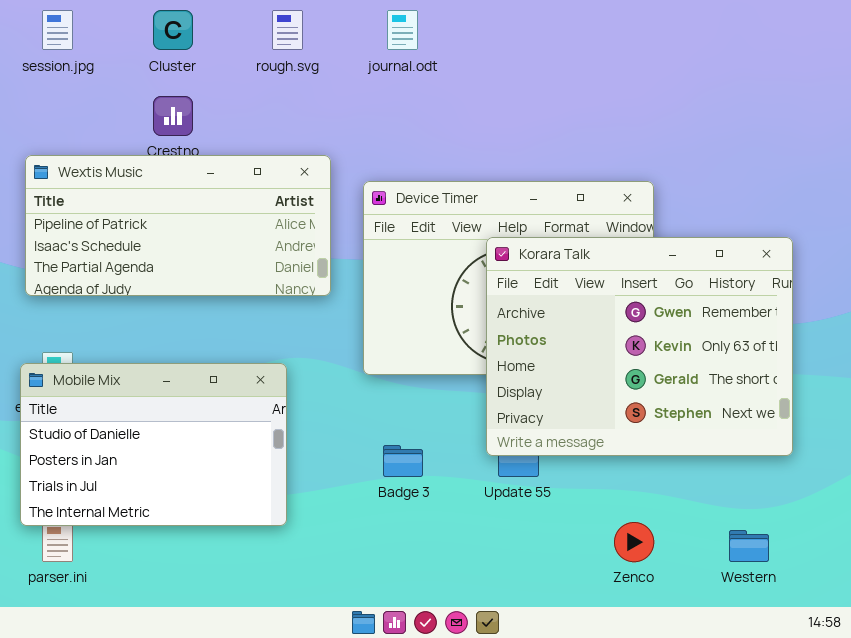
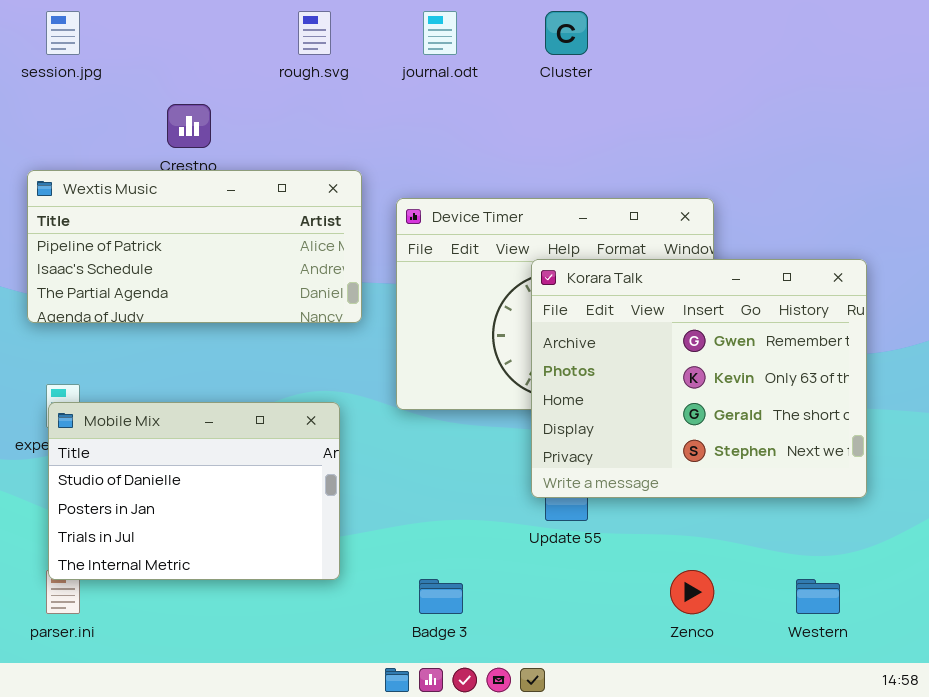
Cluster: [153,10,193,50] -> [545,11,588,55], moved
Mobile Mix: [20,363,287,526] -> [48,402,340,580], moved
Badge 3: [383,445,423,477] -> [419,579,463,614], moved

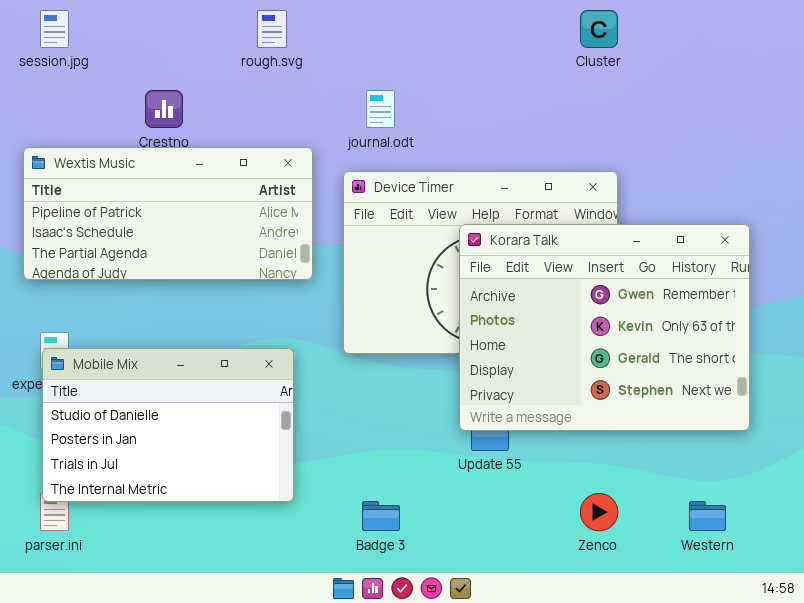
journal.odt: [423,11,457,55] -> [366,90,395,128], moved
Cluster: [545,11,588,55] -> [580,10,618,48], moved

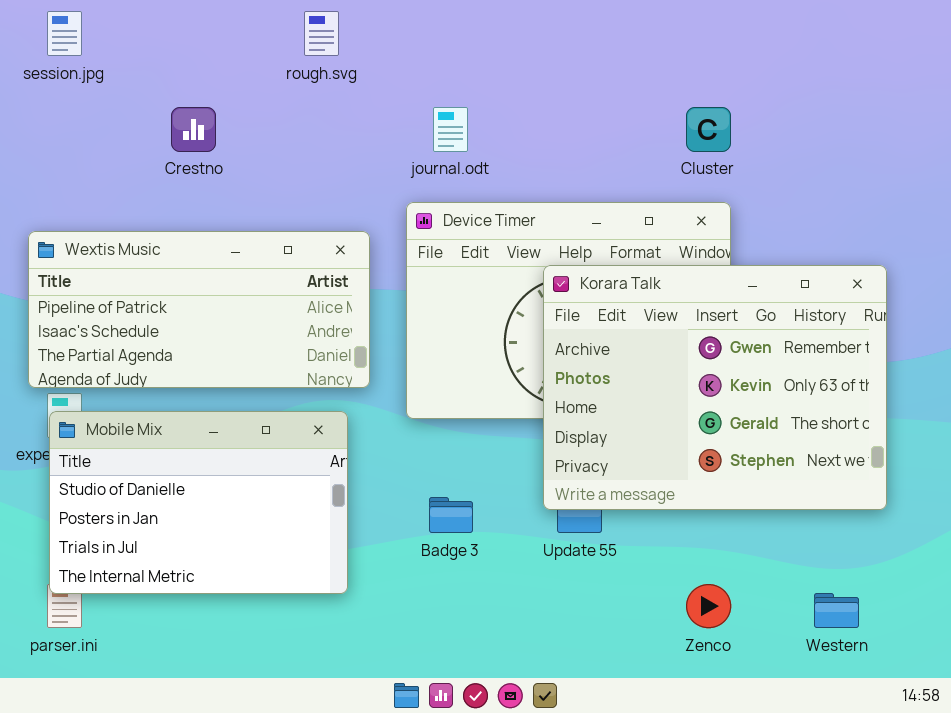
Cluster: [580,10,618,48] -> [686,107,731,152], moved
Wextis Music: [23,147,313,280] -> [28,231,370,388], moved
Badge 3: [362,501,400,531] -> [429,497,473,533], moved

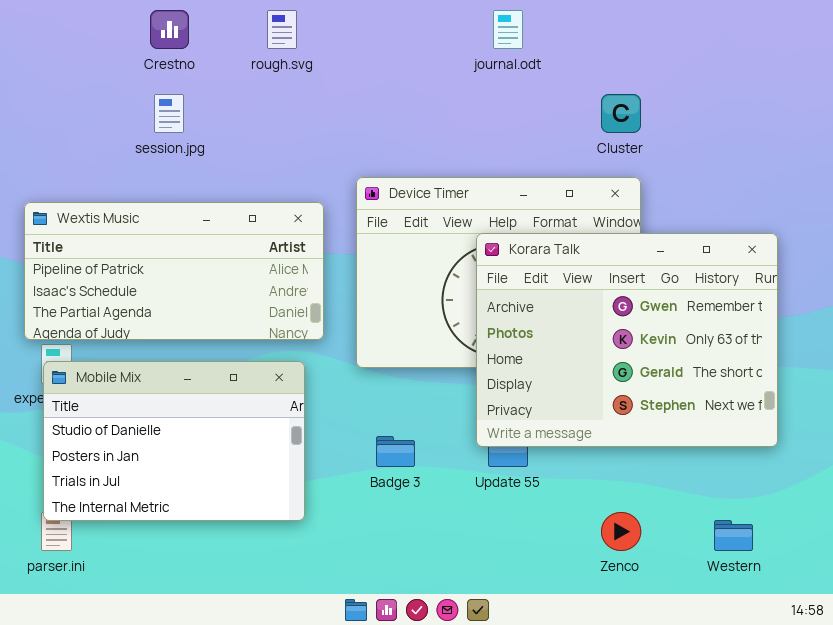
session.jpg: [47,11,82,56] -> [154,94,184,133], moved
Crestno: [171,107,216,152] -> [150,10,189,49], moved
journal.odt: [433,107,468,152] -> [493,10,523,49], moved

